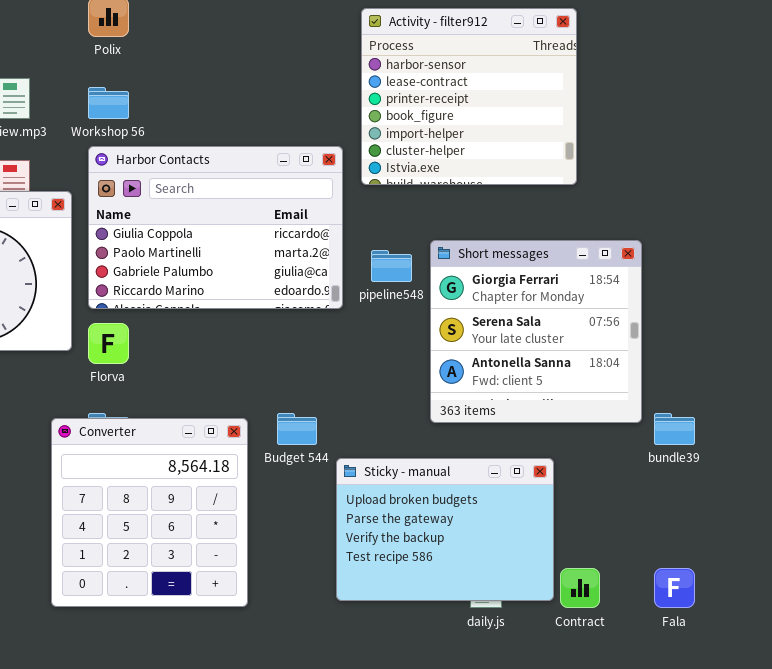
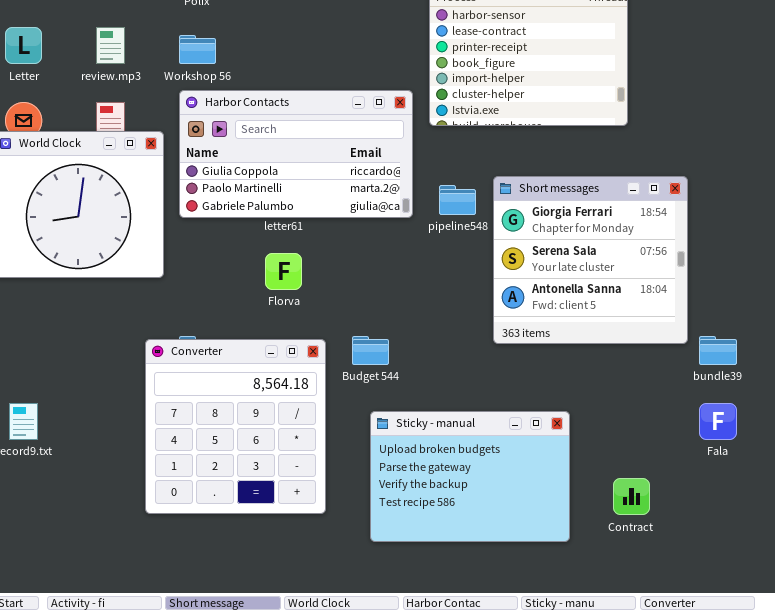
Harbor Contacts: [88,146,343,309] -> [179,90,413,218], resized
Florva: [88,323,129,364] -> [265,253,302,290], moved
Sticky - manual: [336,458,554,601] -> [370,411,570,542], moved
Fala: [654,568,695,608] -> [699,403,737,440], moved

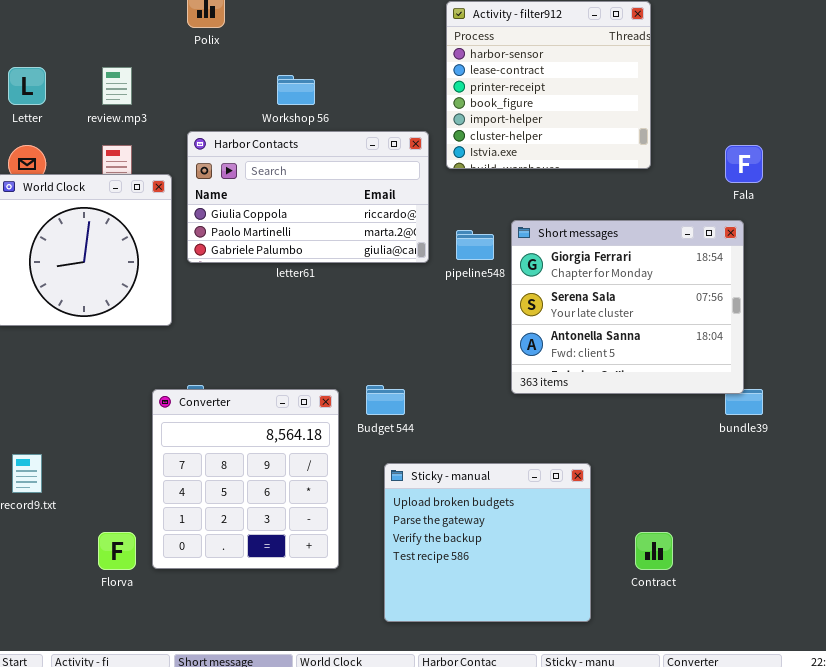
Workshop 56: [179,35,216,64] -> [277,75,315,105], moved
Short messages: [493,176,688,344] -> [511,220,744,394], resized
Florva: [265,253,302,290] -> [98,532,136,570], moved
Fala: [699,403,737,440] -> [725,145,763,183], moved
Sticky - manual: [370,411,570,542] -> [384,463,591,622], resized

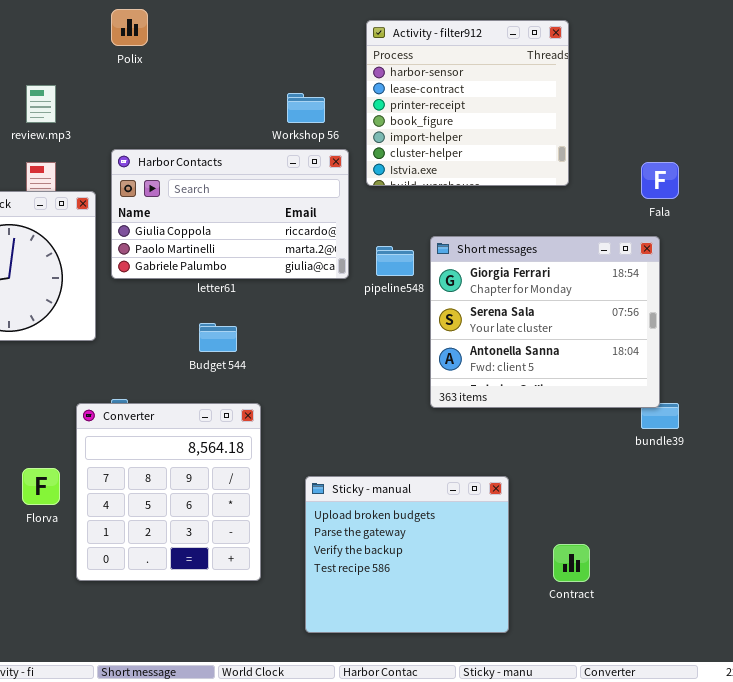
Workshop 56: [277,75,315,105] -> [287,93,325,123], moved
Budget 544: [366,385,405,415] -> [199,323,237,352], moved
Florva: [98,532,136,570] -> [22,468,60,505], moved

